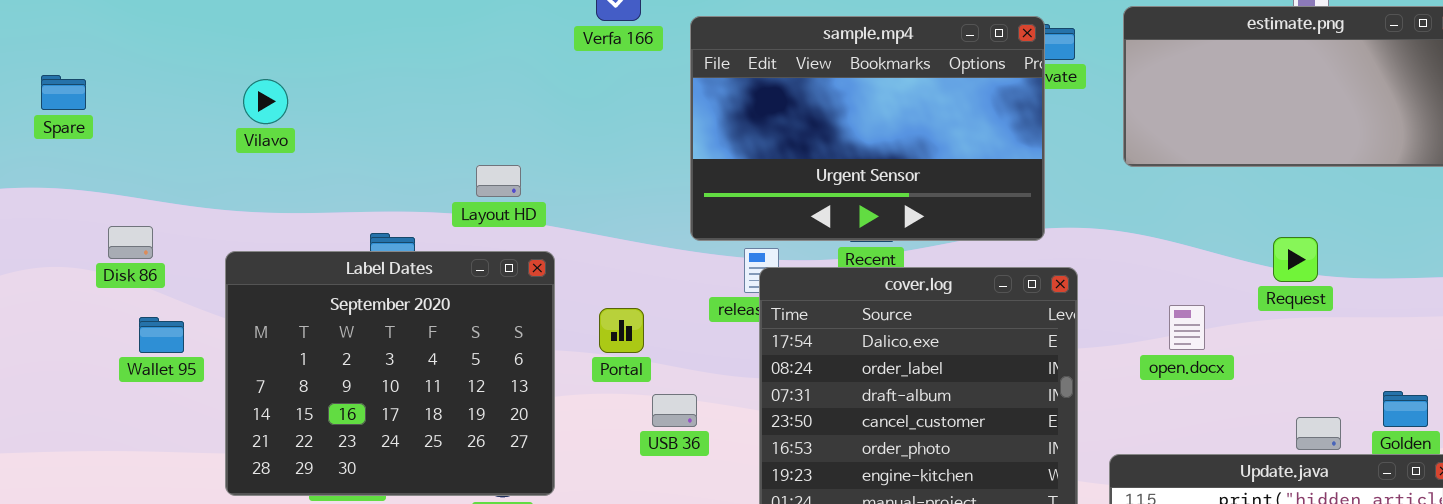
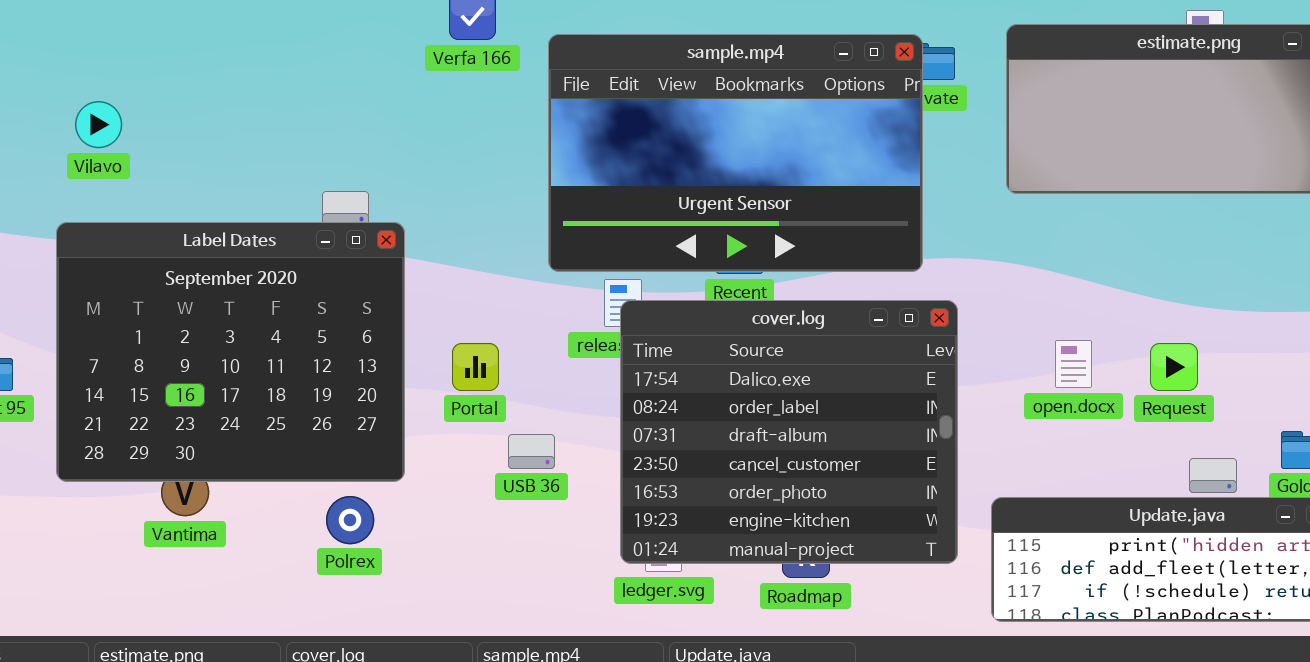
Request: [1273,237,1318,282] -> [1150,343,1198,391], moved
Label Dates: [225,251,555,496] -> [56,222,405,482], moved

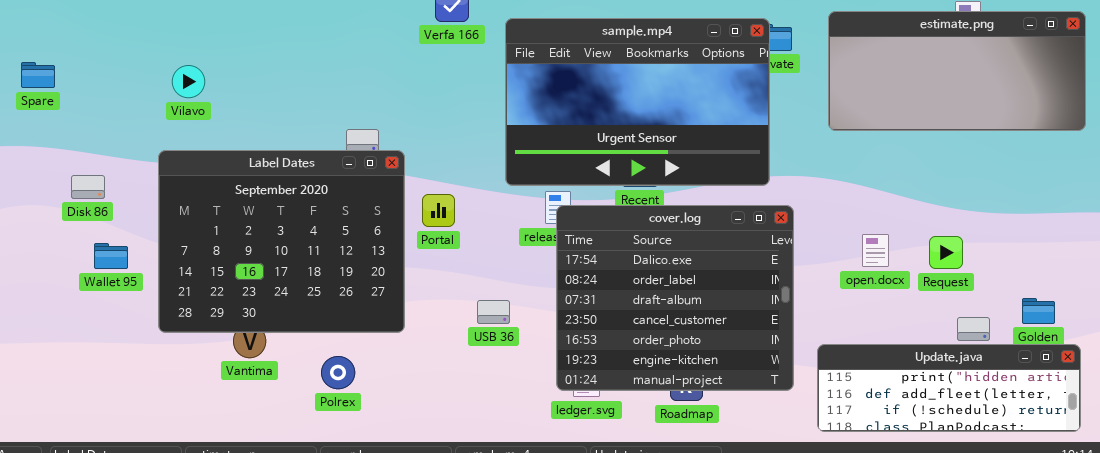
Portal: [452,343,499,391] -> [422,194,455,227], moved
Polrex: [326,496,374,544] -> [321,356,355,389], moved

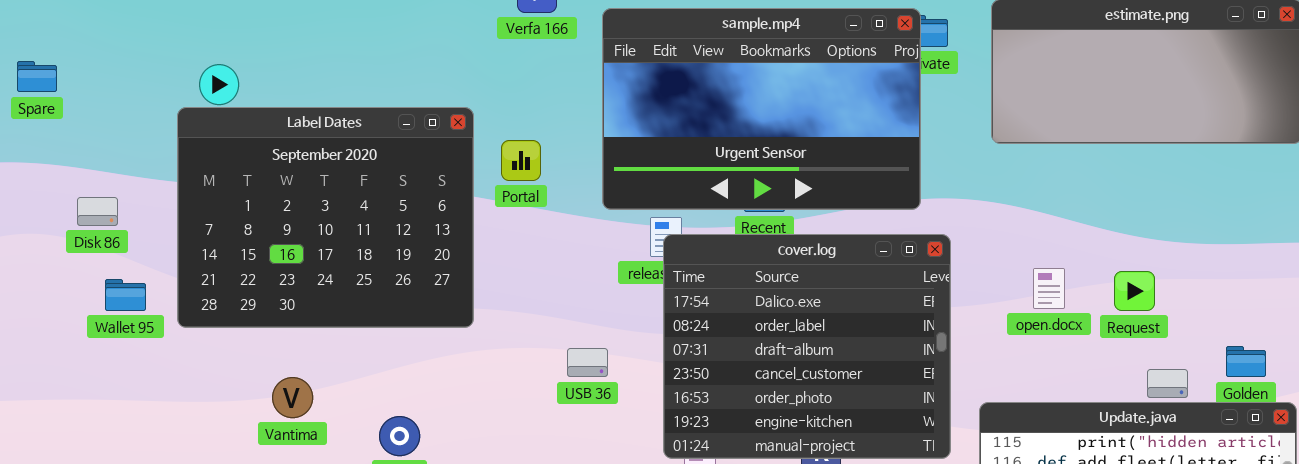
Label Dates: [158,150,405,333] -> [177,107,474,328], moved
Portal: [422,194,455,227] -> [501,140,541,181], moved

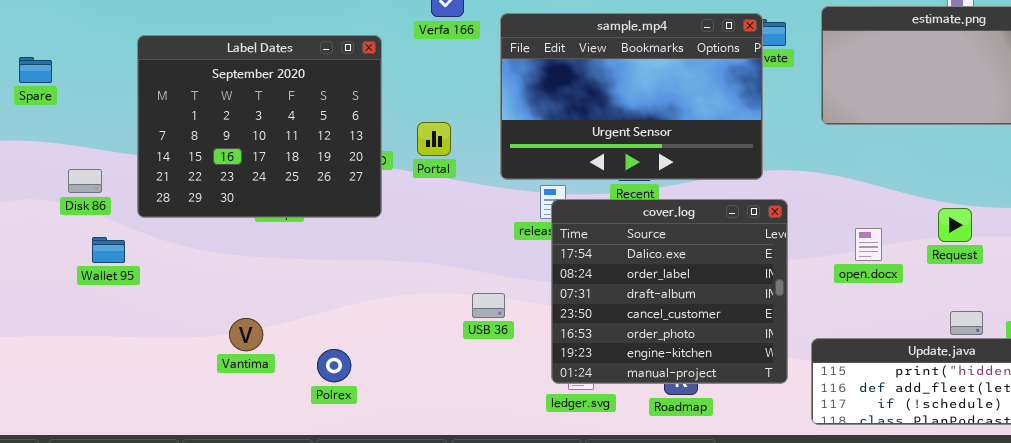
Label Dates: [177,107,474,328] -> [137,35,382,218], moved
Request: [1114,271,1155,311] -> [938,208,972,242], moved

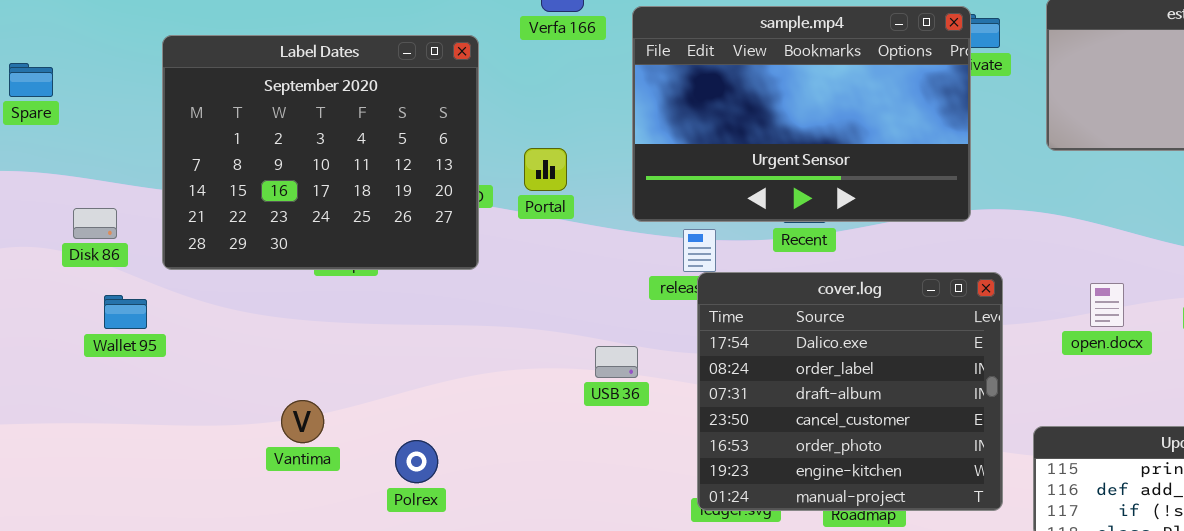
cover.log: [551,199,788,384] -> [697,272,1003,511], moved
USB 36: [472,293,505,318] -> [595,346,638,378], moved

